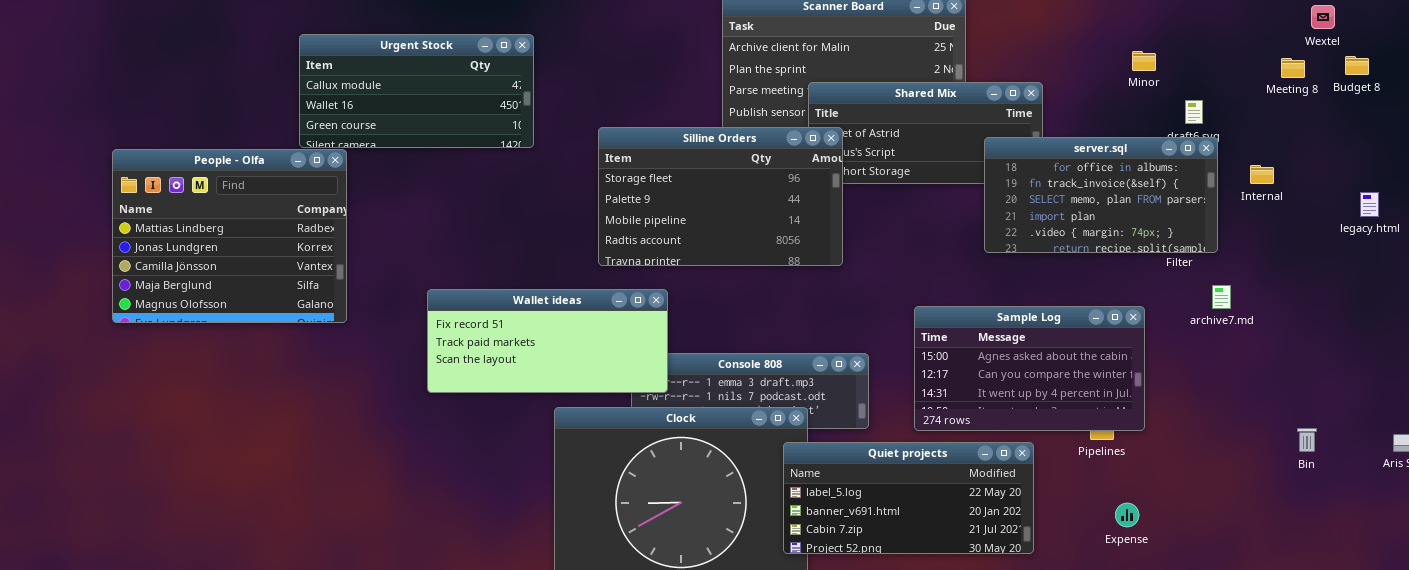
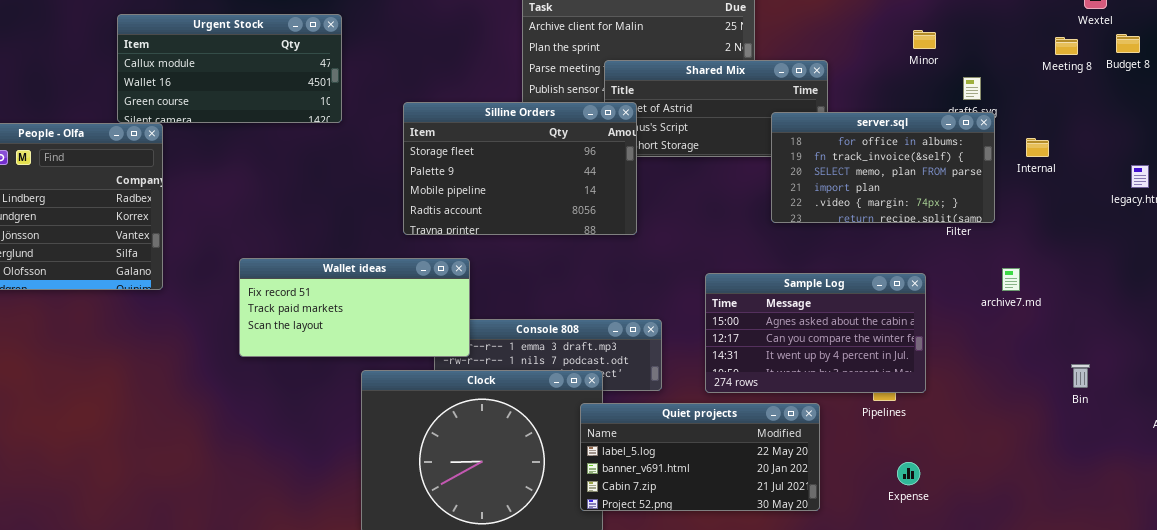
archive7.md: [1212,285,1231,309] -> [1002,268,1020,291], moved
Bin: [1297,428,1317,452] -> [1071,364,1090,388], moved

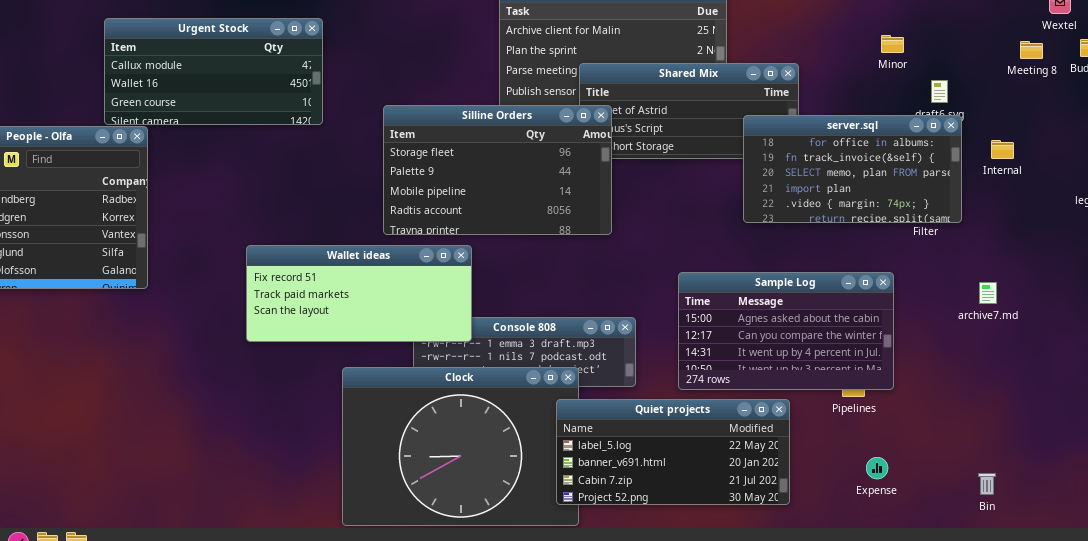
Wallet ideas: [239,258,470,357] -> [246,245,472,342], moved
archive7.md: [1002,268,1020,291] -> [979,282,997,304], moved
Bin: [1071,364,1090,388] -> [978,473,996,495], moved

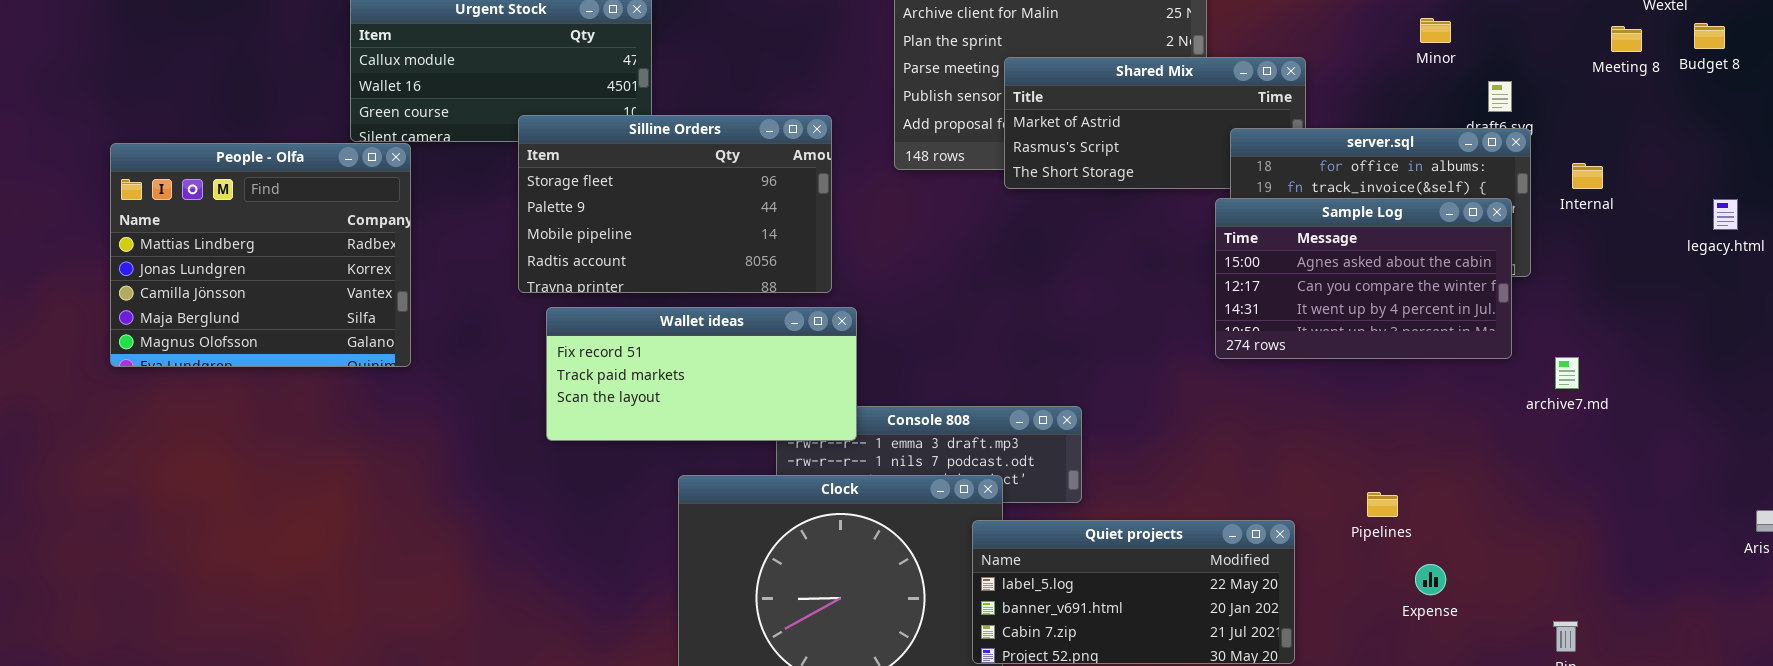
Silline Orders: [383,105,612,235] -> [518,115,832,293], moved
Sample Log: [678,272,894,390] -> [1215,198,1512,359], moved
Expense: [866,457,888,479] -> [1415,564,1446,595], moved

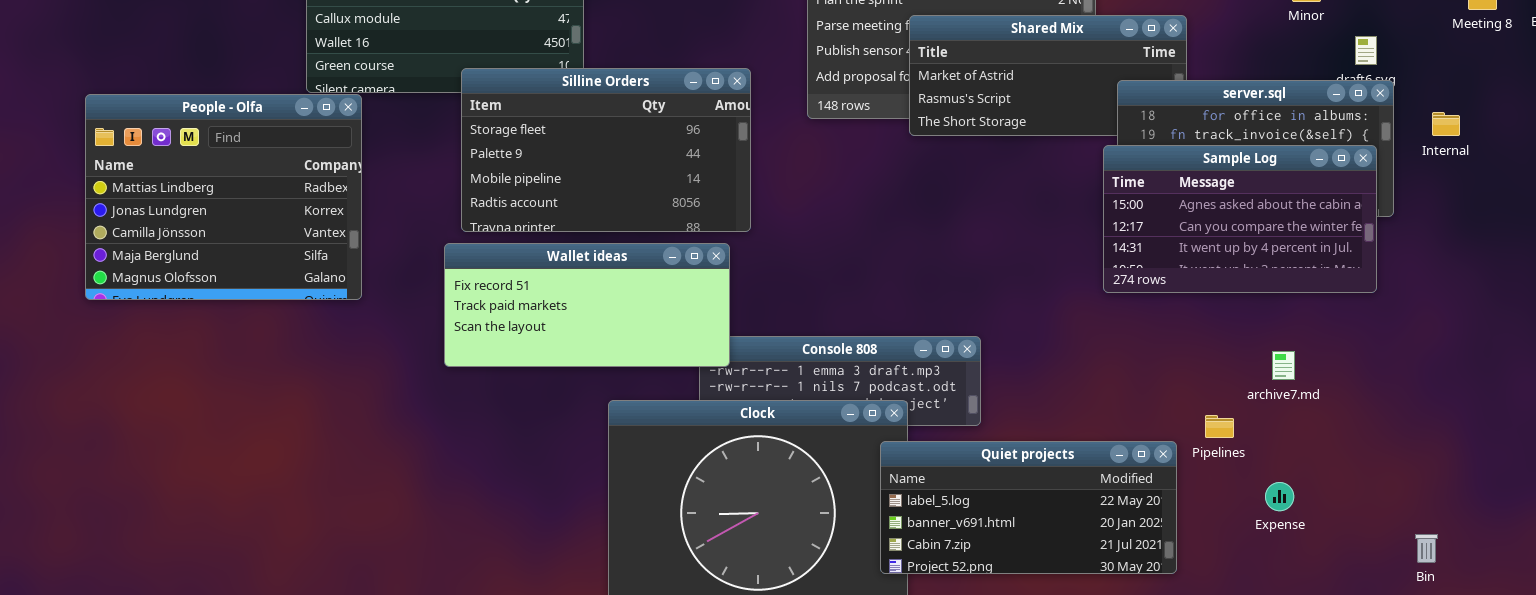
Wallet ideas: [546,307,857,441] -> [444,243,730,367], moved
archive7.md: [1555,357,1579,389] -> [1272,351,1295,380], moved
Pipelines: [1367,492,1398,517] -> [1205,415,1234,438], moved
Expense: [1415,564,1446,595] -> [1265,482,1294,511], moved

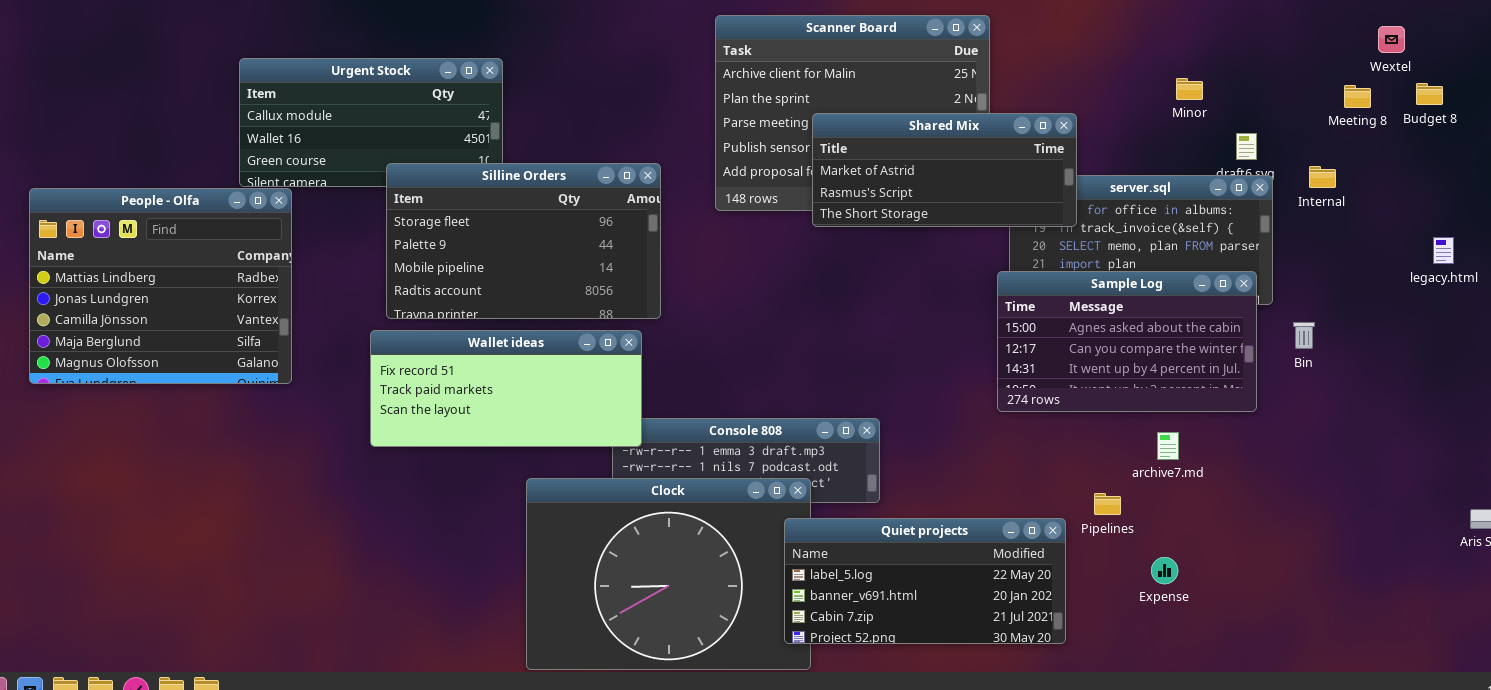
Shared Mix: [909,15,1187,136] -> [812,113,1077,227], raised
Internal: [1432,112,1460,136] -> [1309,166,1336,188], moved
Sample Log: [1103,145,1377,293] -> [997,271,1257,412], moved
Bin: [1415,534,1438,563] -> [1293,322,1315,349], moved

